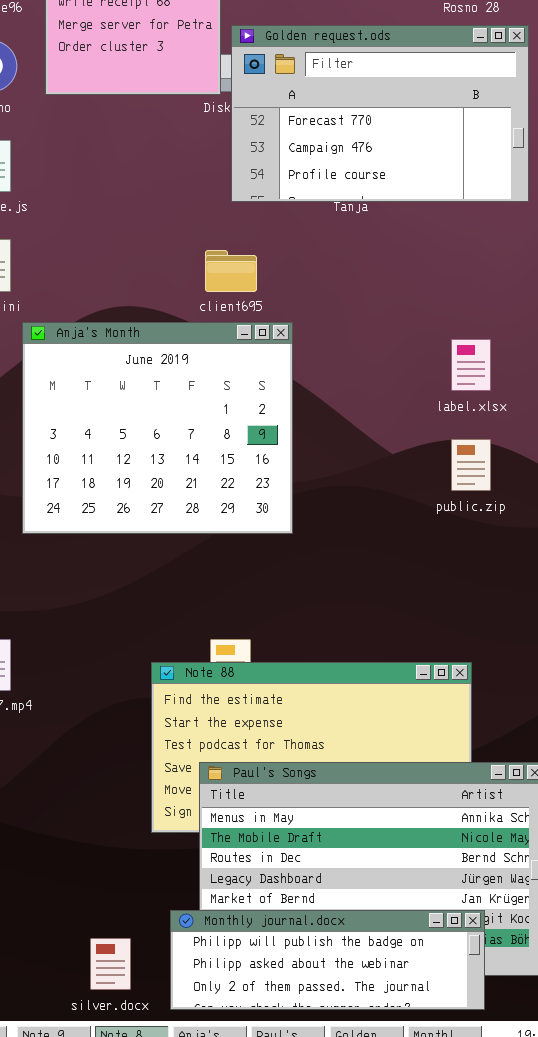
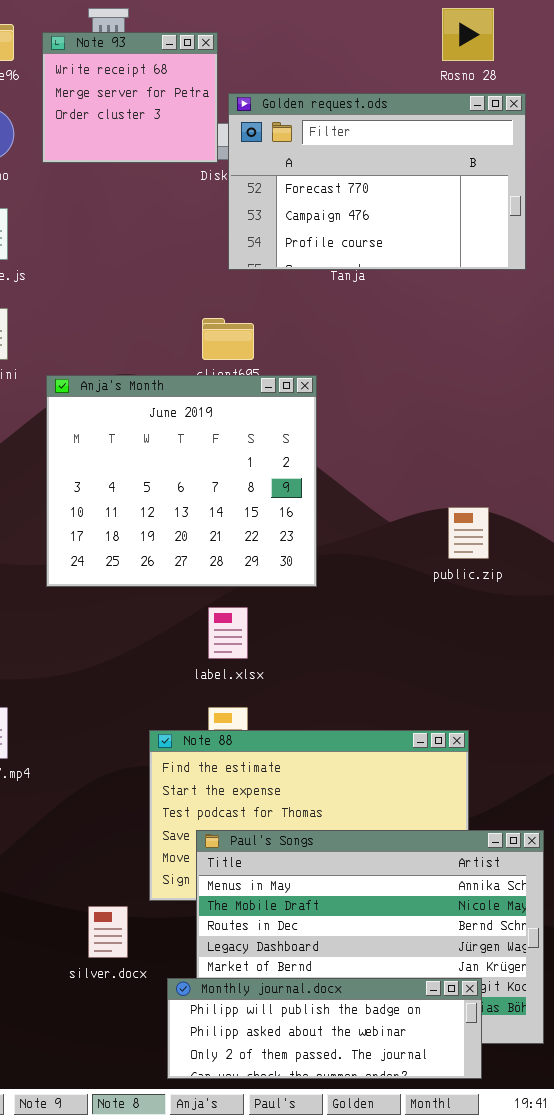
Anja's Month: [22,322,293,534] -> [46,375,317,587], moved
label.xlsx: [451,339,491,391] -> [208,607,248,659], moved
silver.docx: [90,938,131,990] -> [88,906,128,958], moved

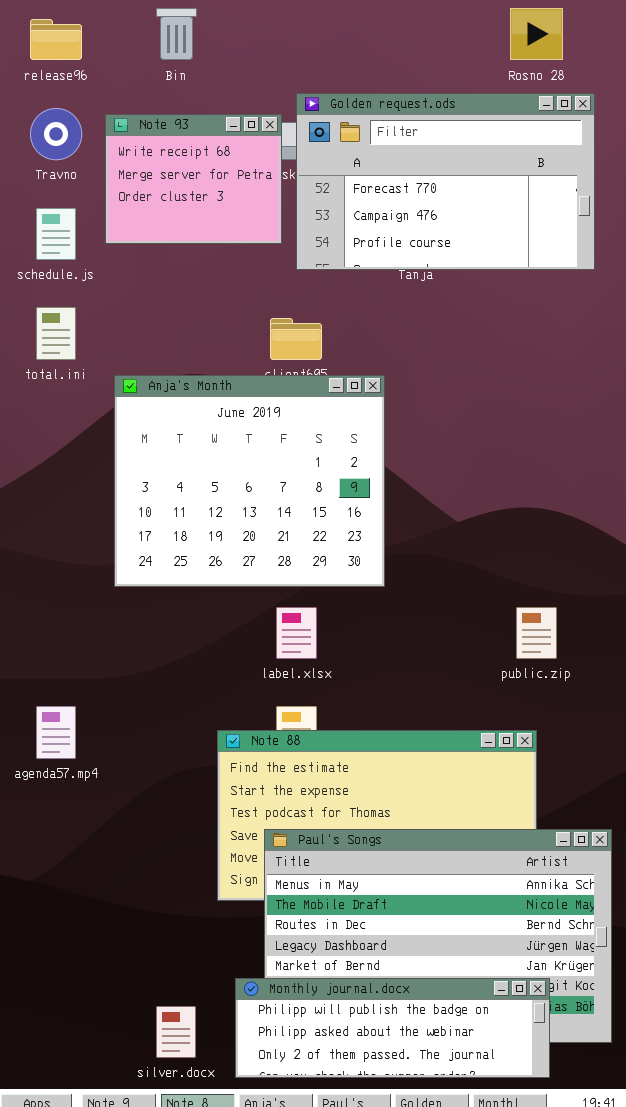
Note 93: [42,32,218,163] -> [105,114,282,244], moved
public.zip: [448,507,489,559] -> [516,607,557,659], moved
silver.docx: [88,906,128,958] -> [156,1006,196,1058], moved

